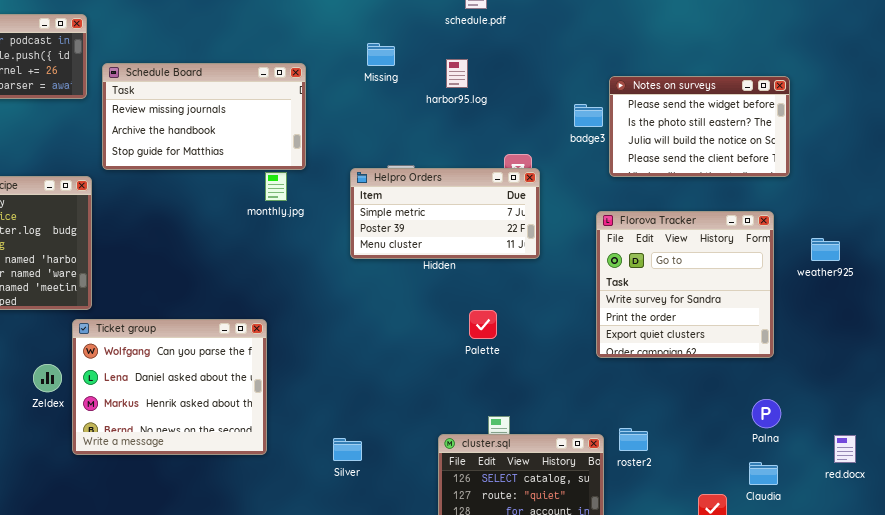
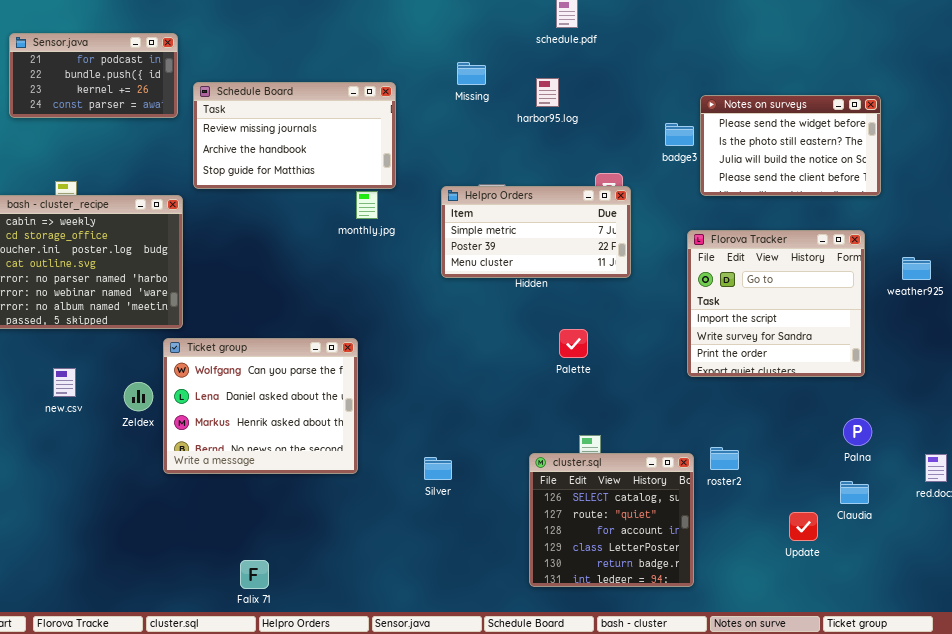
Florova Tracker: [596,211,774,358] -> [687,230,865,377], scrolled up 1 row

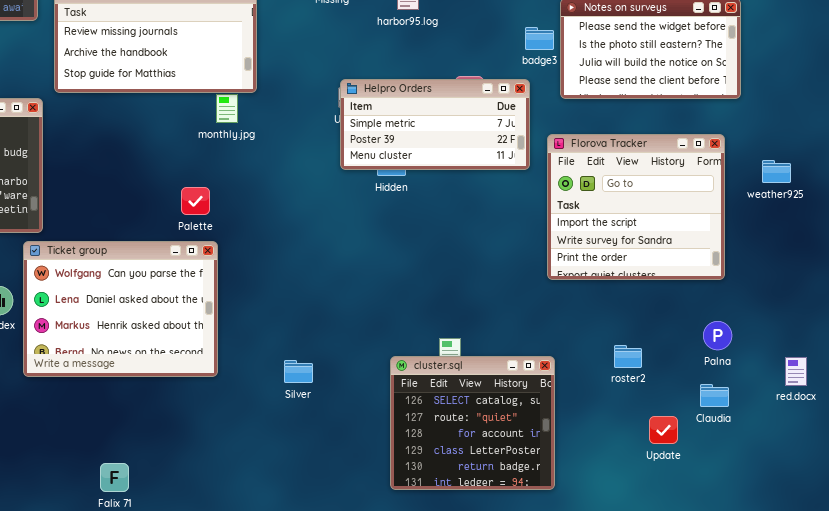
Helpro Orders: [441,186,631,278] -> [340,79,530,170], moved
Palette: [559,329,588,358] -> [181,187,210,215], moved
roster2: [710,447,739,470] -> [614,345,642,368], moved

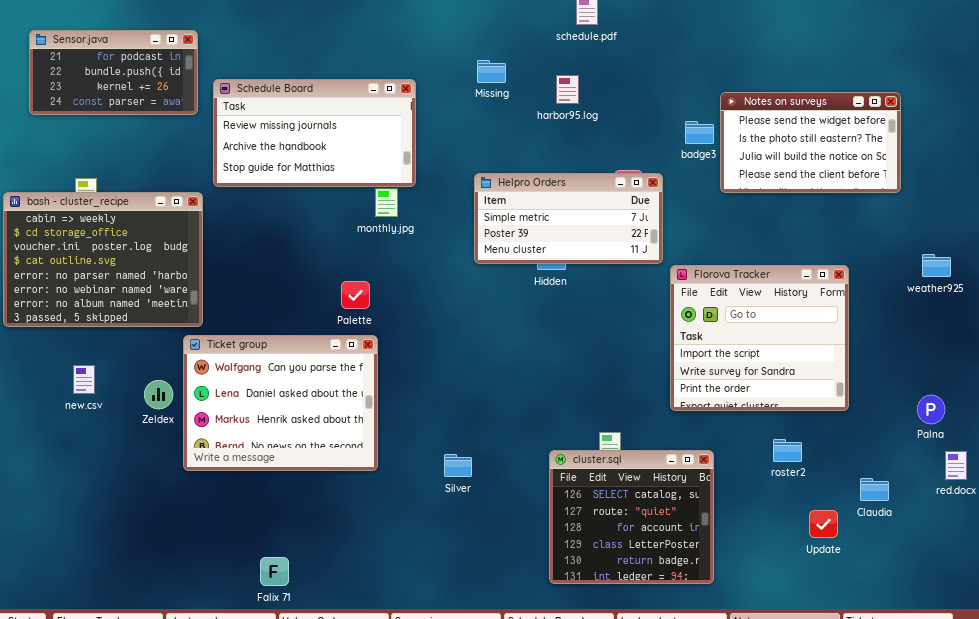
Helpro Orders: [340,79,530,170] -> [474,173,663,264], moved
Florova Tracker: [547,134,725,280] -> [670,265,849,411], moved
Palna: [703,321,732,350] -> [917,395,945,424], moved

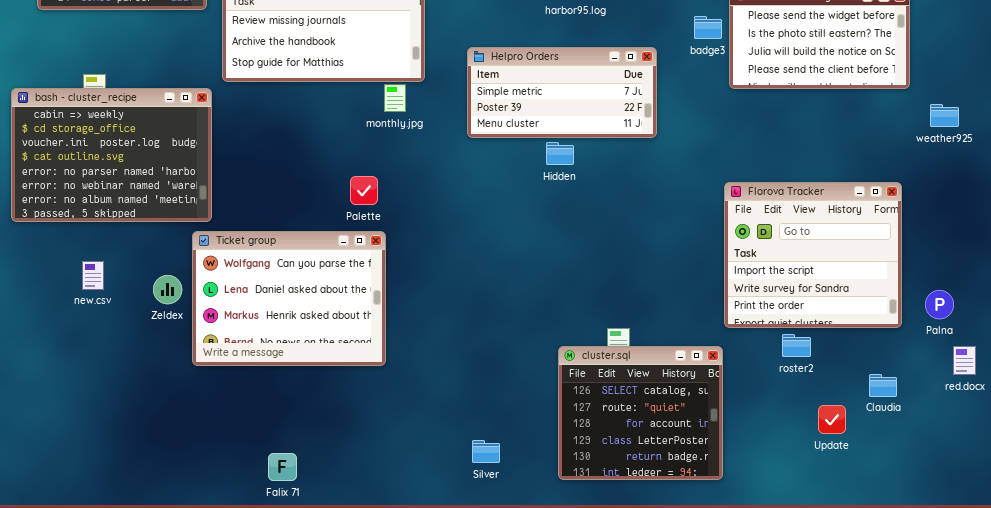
Helpro Orders: [474,173,663,264] -> [467,47,657,138], moved
weather925: [922,254,951,277] -> [930,104,959,127], moved
Florova Tracker: [670,265,849,411] -> [724,182,902,328], moved
Silver: [444,454,472,477] -> [472,440,500,463], moved

